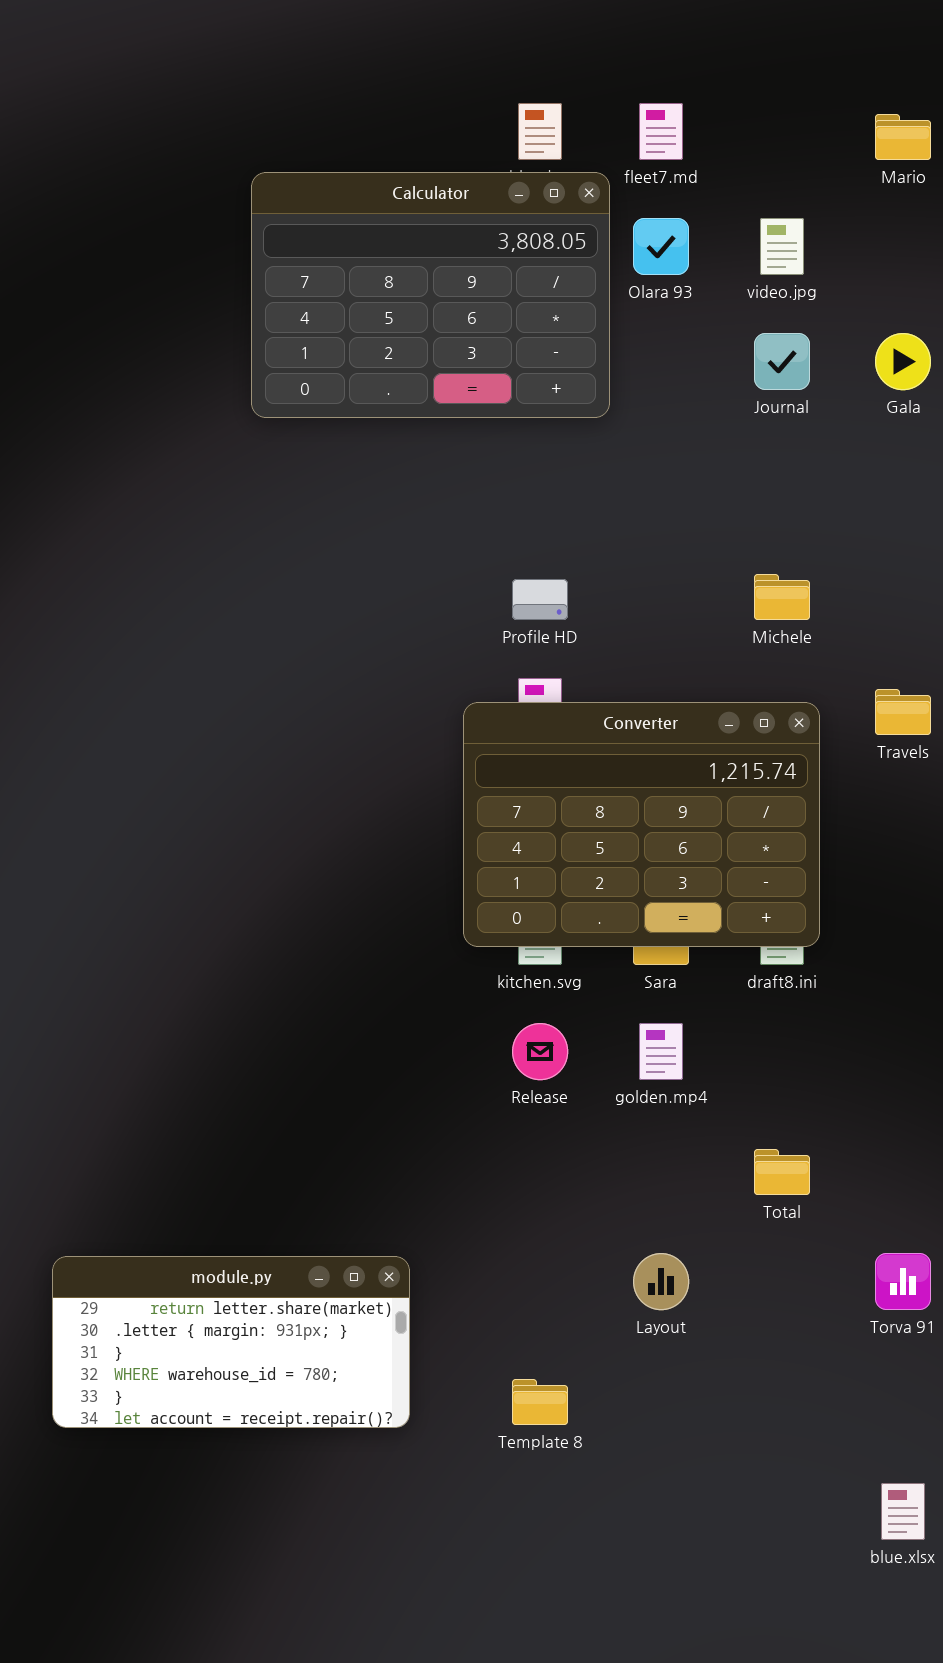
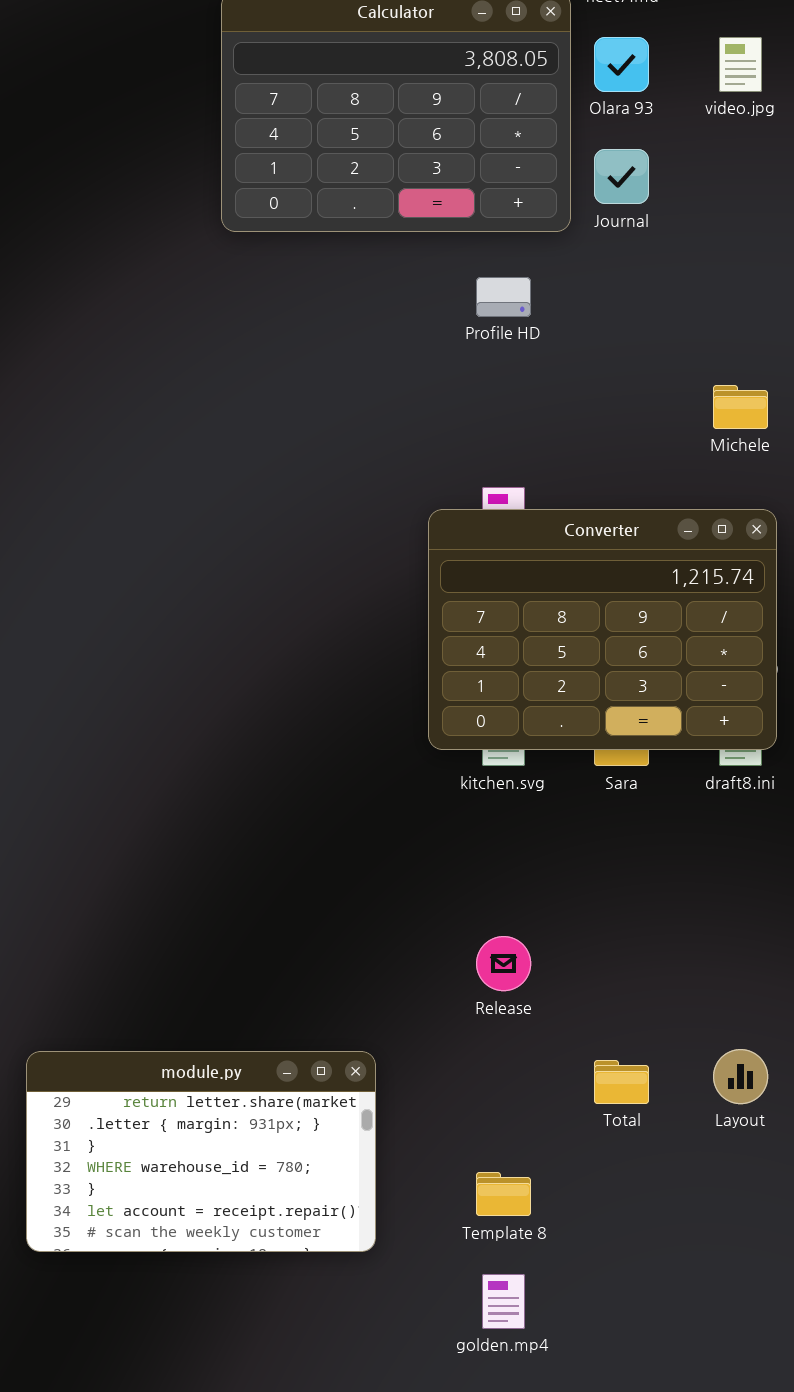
Journal: [754,333,810,390] -> [594,149,649,204], moved
Profile HD: [512,579,568,620] -> [476,277,531,317], moved
Release: [512,1023,568,1080] -> [476,936,531,991], moved
golden.mp4: [639,1023,683,1080] -> [482,1274,525,1329], moved
Total: [754,1149,810,1195] -> [594,1060,649,1104], moved
Layout: [633,1253,689,1310] -> [713,1049,768,1104], moved
module.py: [52,1256,410,1428] -> [26,1051,376,1252], resized

